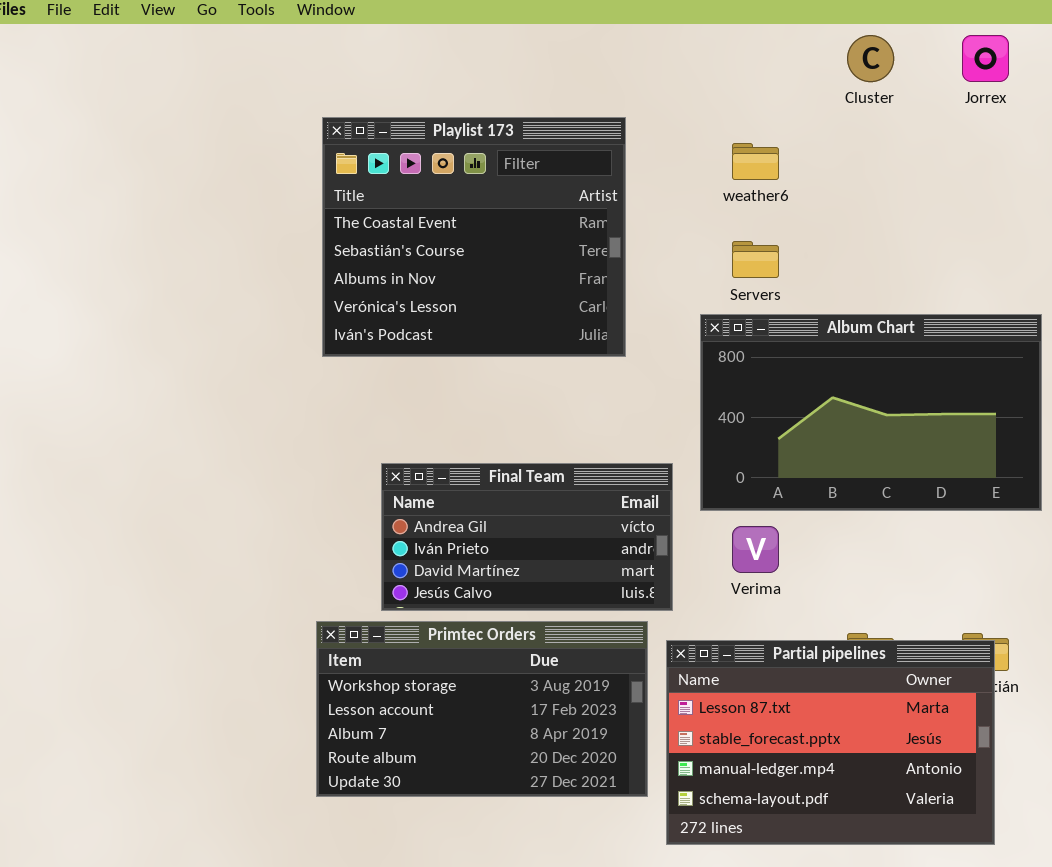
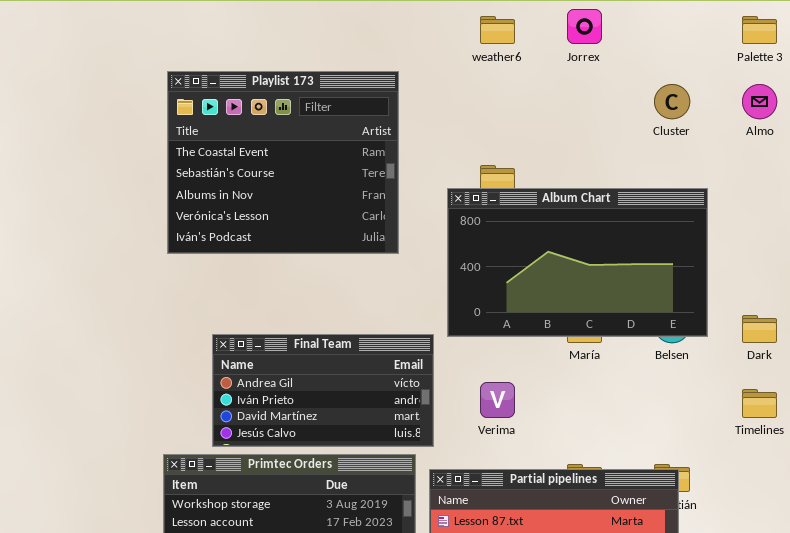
Cluster: [847,35,894,82] -> [654,84,690,119], moved
Jorrex: [962,35,1009,82] -> [567,9,602,44], moved
weather6: [732,143,779,180] -> [480,16,515,44], moved
Album Chart: [700,314,1042,511] -> [447,188,708,337], moved

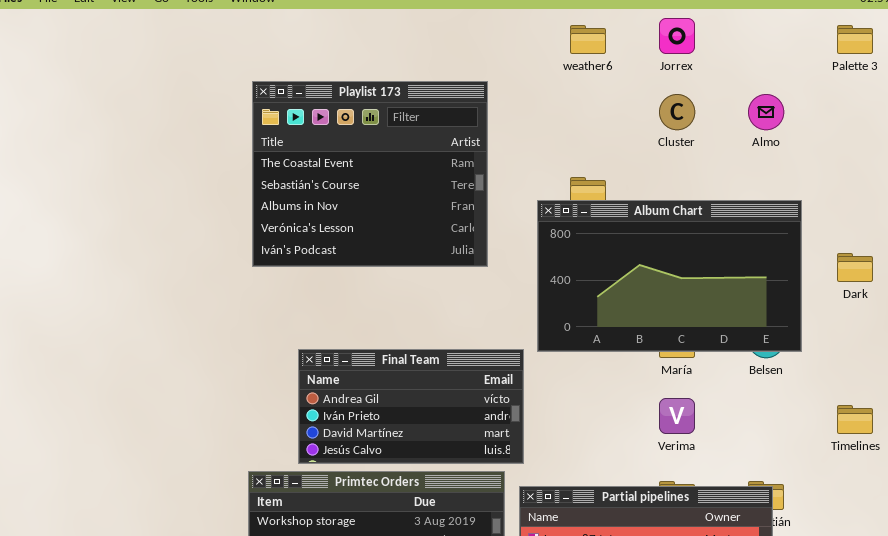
Cluster: [654,84,690,119] -> [659,94,695,130], moved
Almo: [742,84,777,119] -> [748,94,784,130], moved
Dark: [742,315,777,343] -> [837,253,873,282], moved
Verima: [480,382,515,418] -> [659,398,695,434], moved

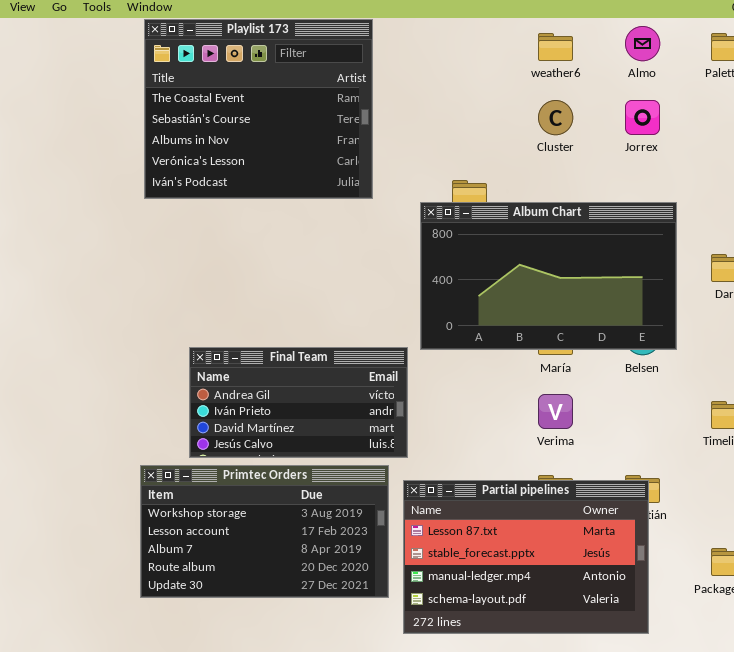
Jorrex: [659,18,695,54] -> [625,100,660,135], moved
weather6: [570,25,606,54] -> [538,33,573,61], moved
Playlist 173: [252,81,488,267] -> [144,19,373,199], moved
Almo: [748,94,784,130] -> [625,26,660,61], moved

